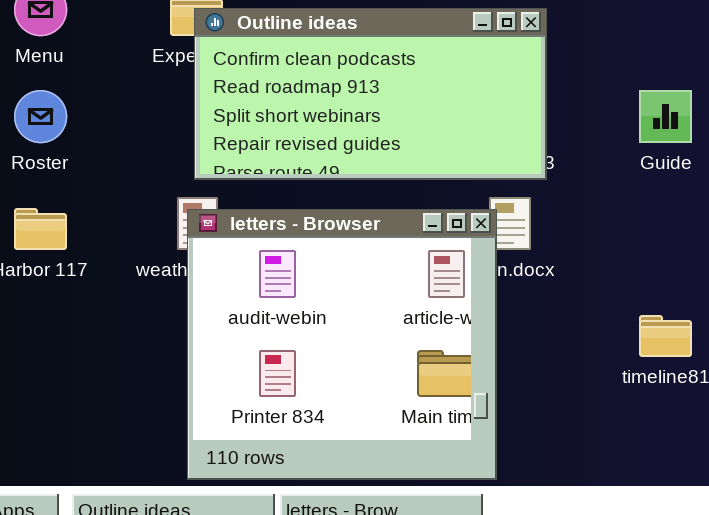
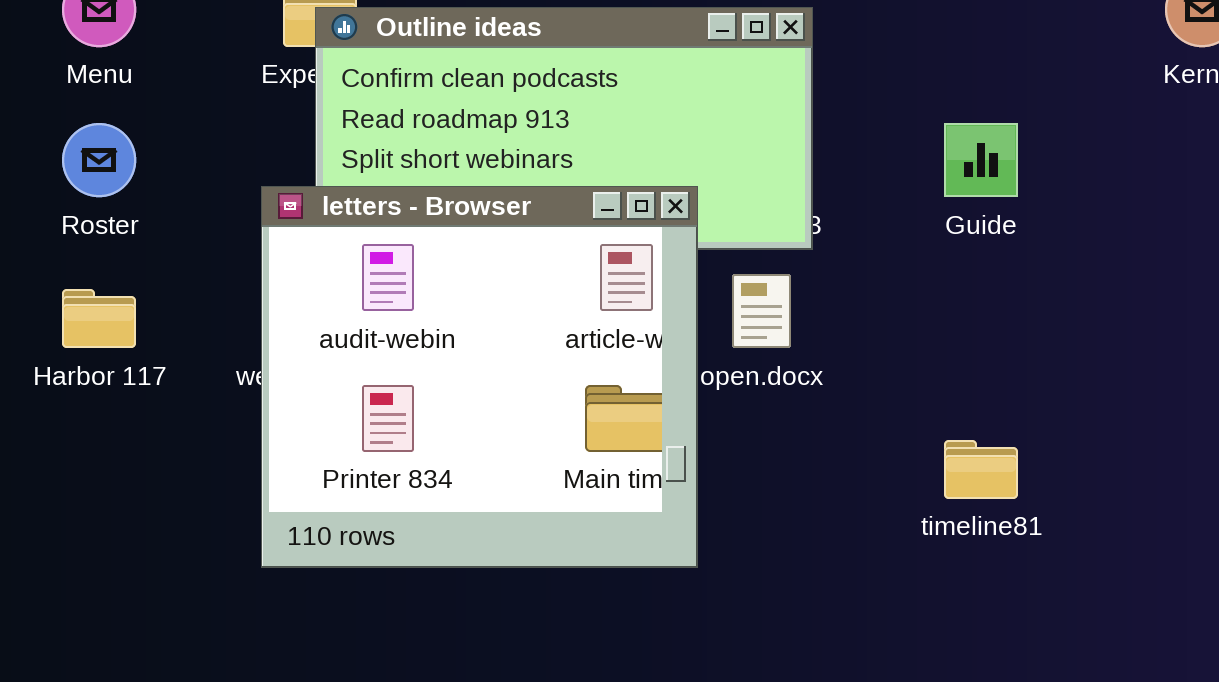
letters - Browser: [187,209,497,480] -> [261,186,698,568], moved

